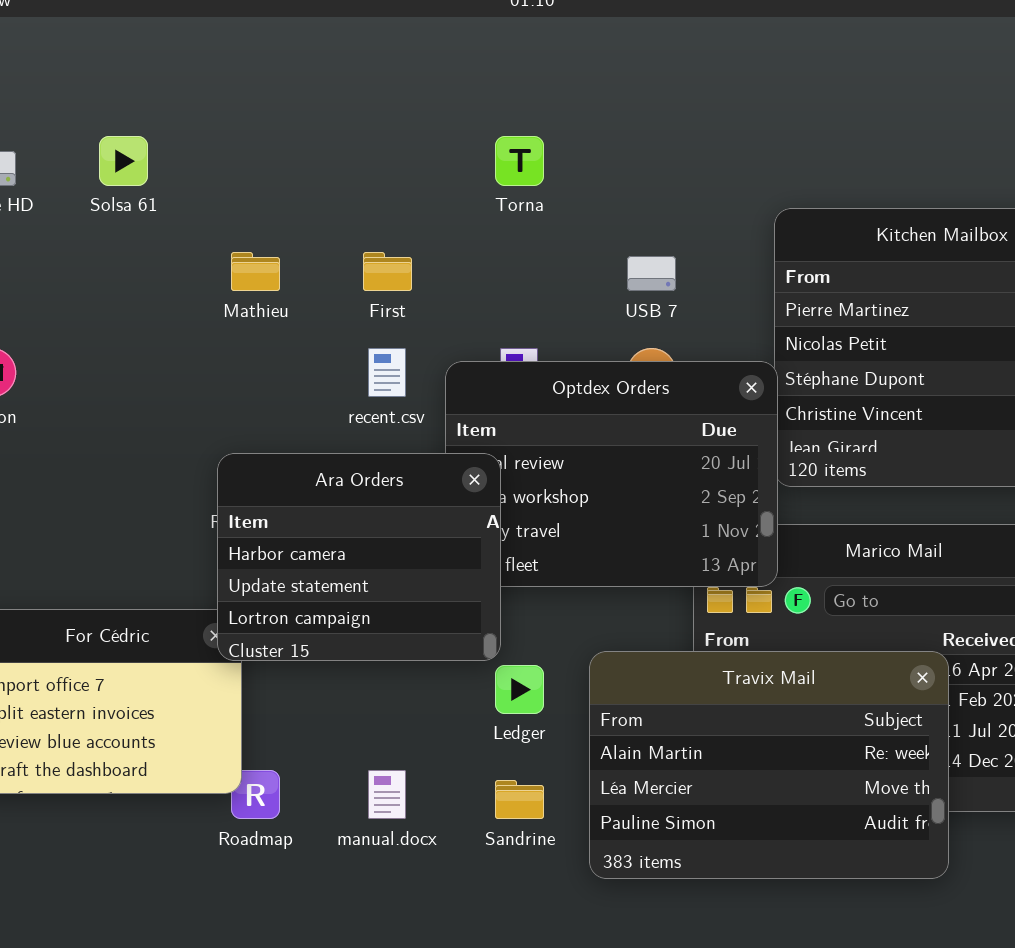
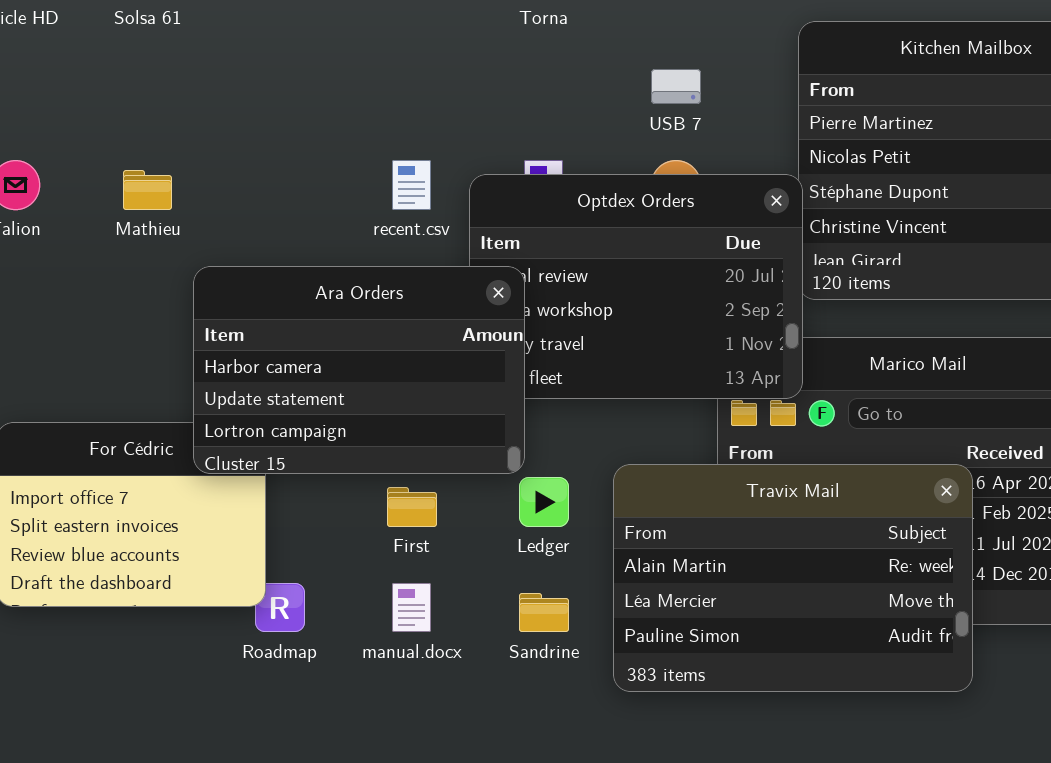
Mathieu: [231,252,280,291] -> [123,170,172,210], moved
First: [363,252,412,291] -> [387,487,437,527], moved
Ara Orders: [217,453,501,661] -> [193,266,525,474], resized

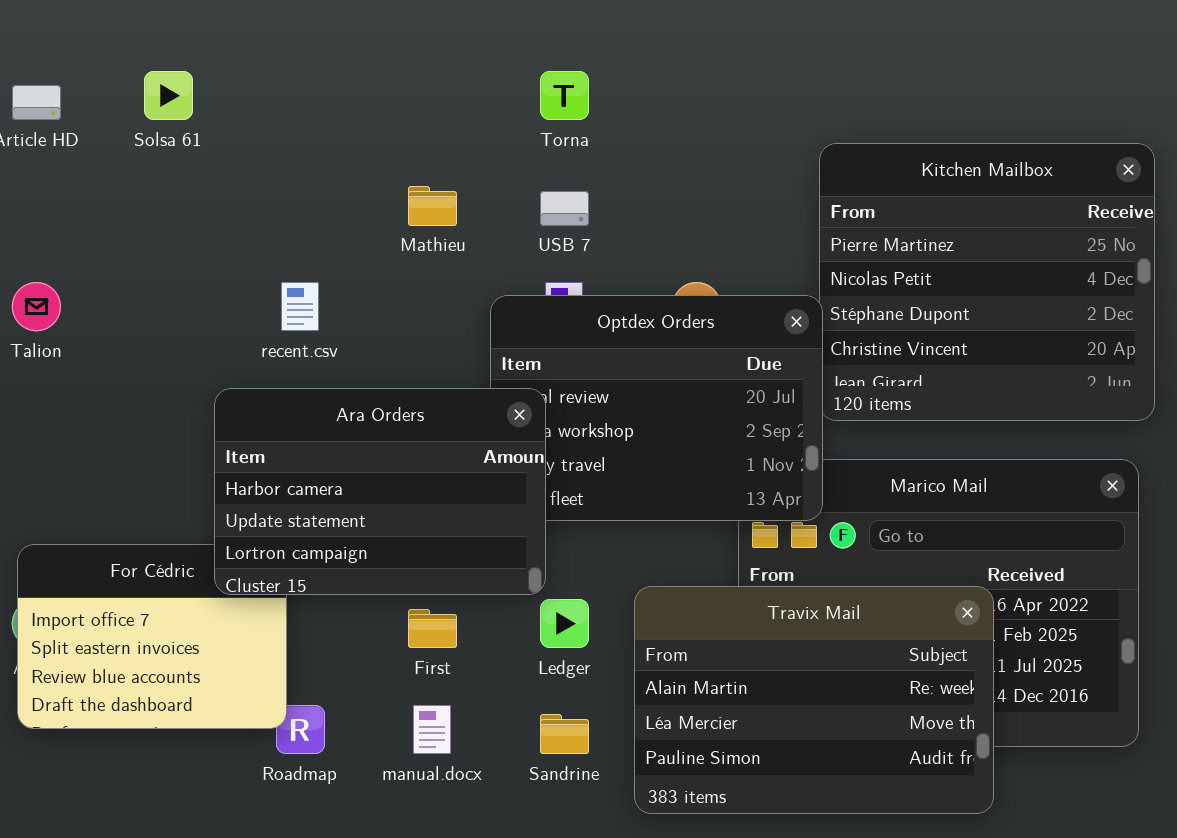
USB 7: [651,69,701,104] -> [540,191,589,226], moved
recent.csv: [392,160,431,210] -> [281,282,319,331], moved
Mathieu: [123,170,172,210] -> [408,186,457,226], moved

